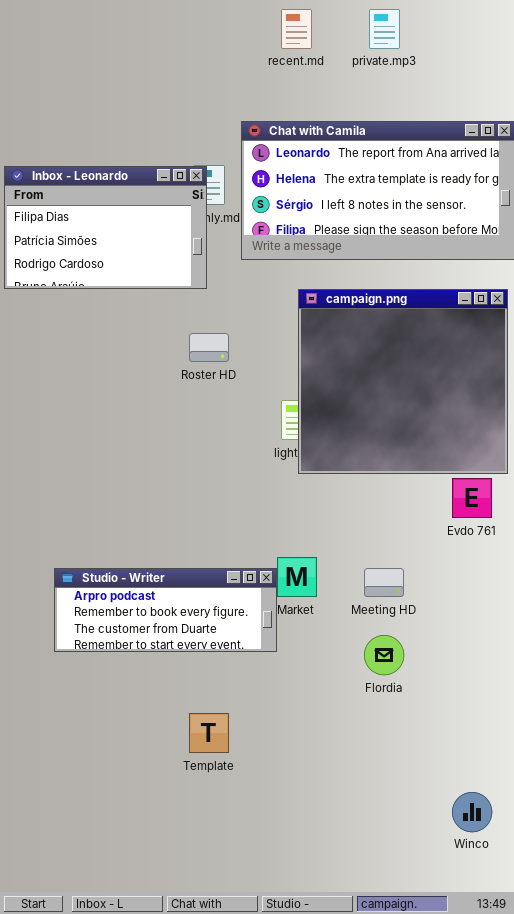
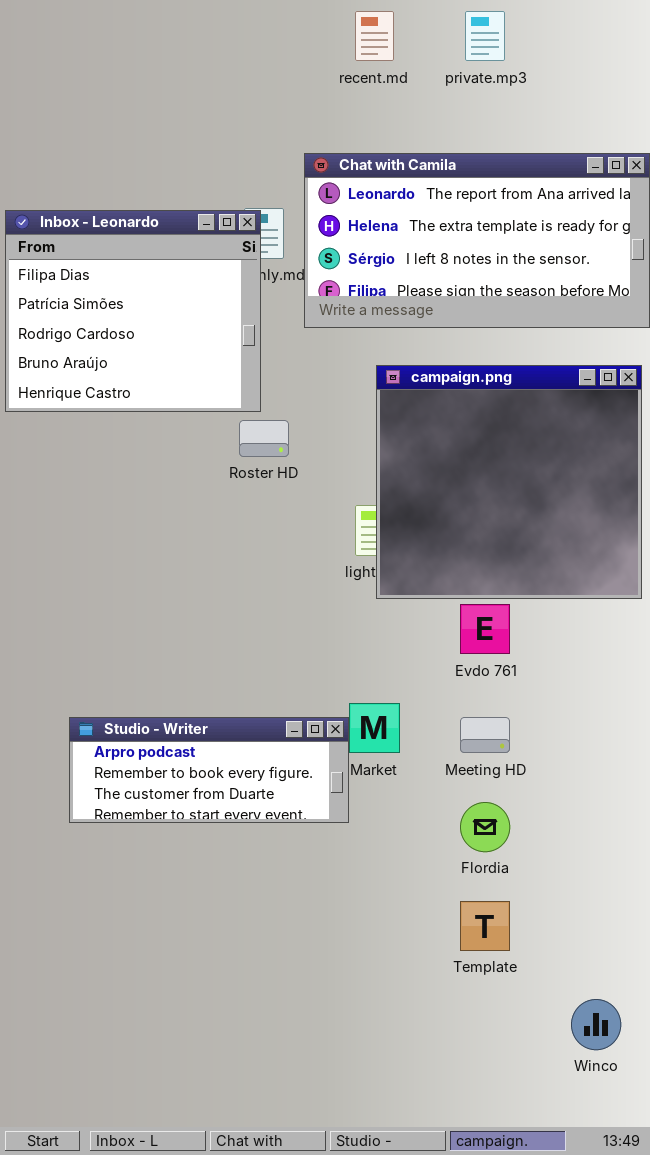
Inbox - Leonardo: [4,166,207,289] -> [5,210,261,412], resized
Evdo 761: [452,478,492,518] -> [460,604,510,654], moved
Template: [189,713,229,753] -> [460,901,510,951], moved

